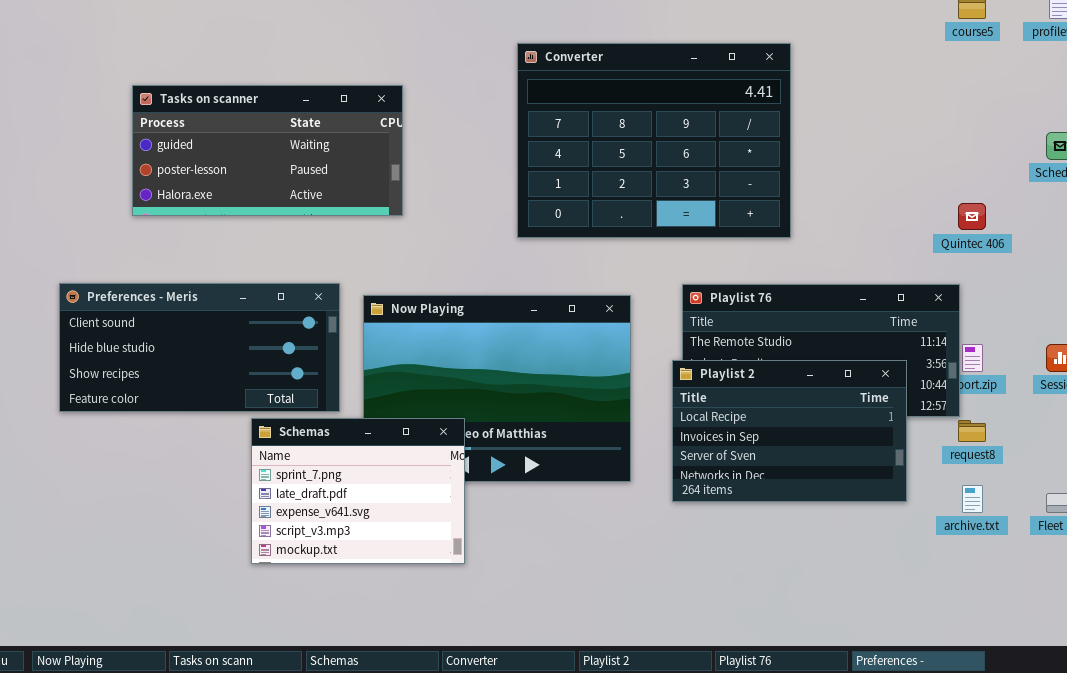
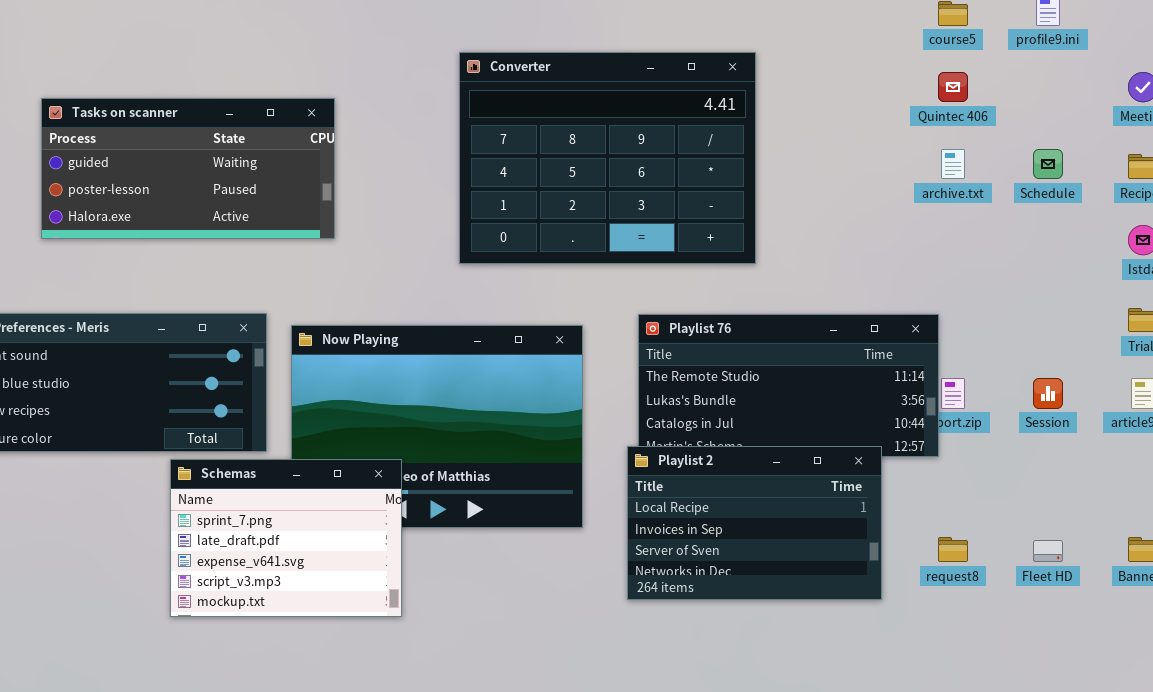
Quintec 406: [958,203,986,230] -> [938,72,968,102], moved
Playlist 2: [672,360,907,502] -> [627,446,882,600], moved
request8: [958,420,986,442] -> [938,537,968,562], moved
archive.txt: [962,485,983,513] -> [941,149,965,179], moved

